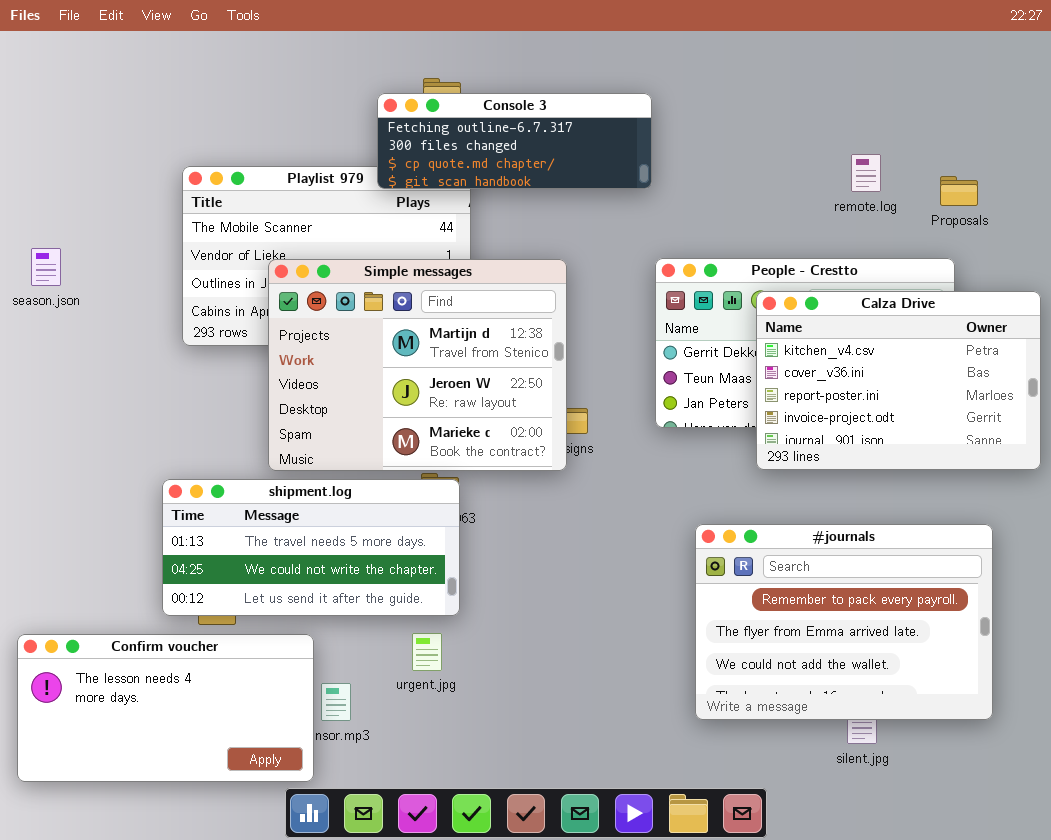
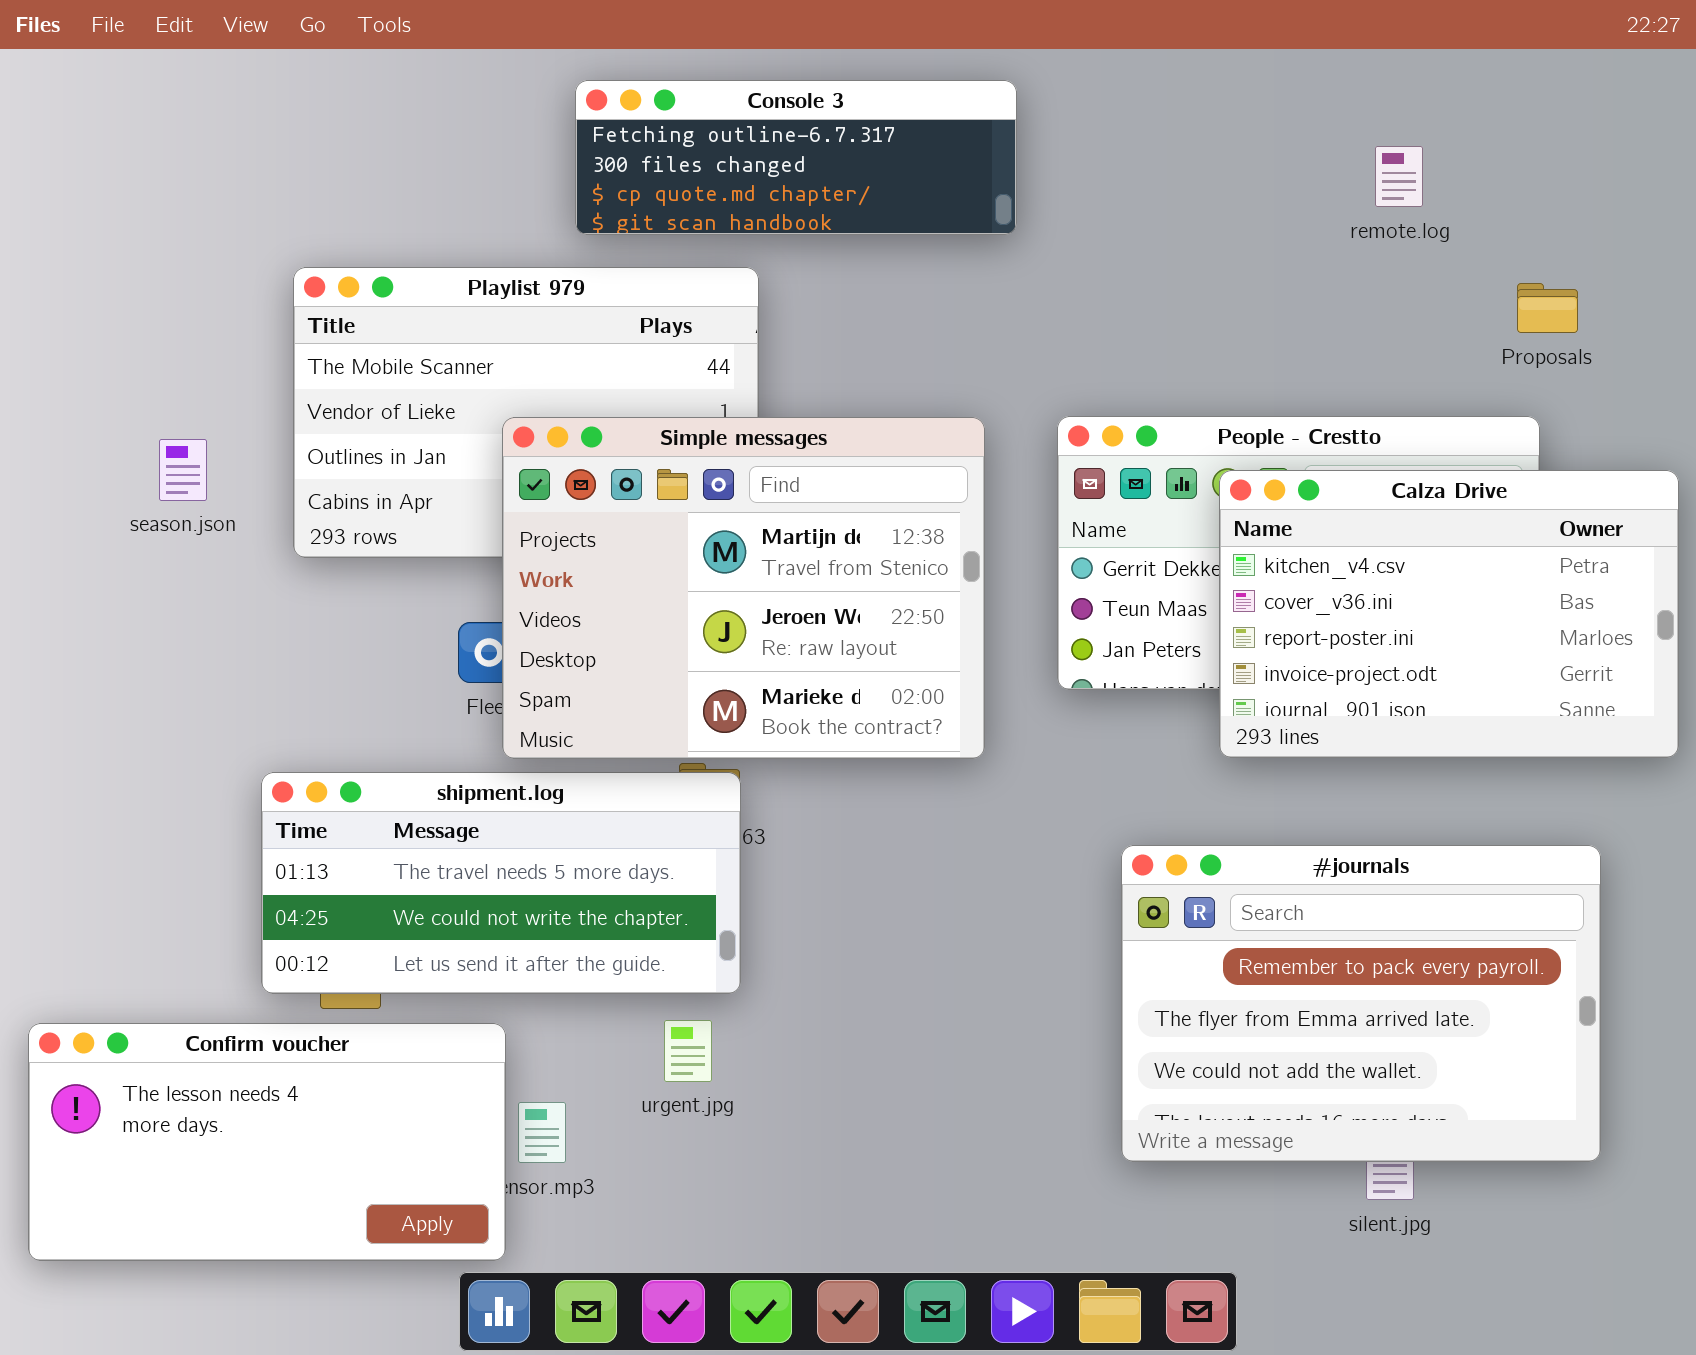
Console 3: [377,93,652,189] -> [575,80,1017,235], moved
remote.log: [851,154,881,192] -> [1375,146,1423,207], moved
season.json: [31,248,61,286] -> [159,439,207,501], moved
Simple messages: [268,259,567,471] -> [502,417,985,759], moved

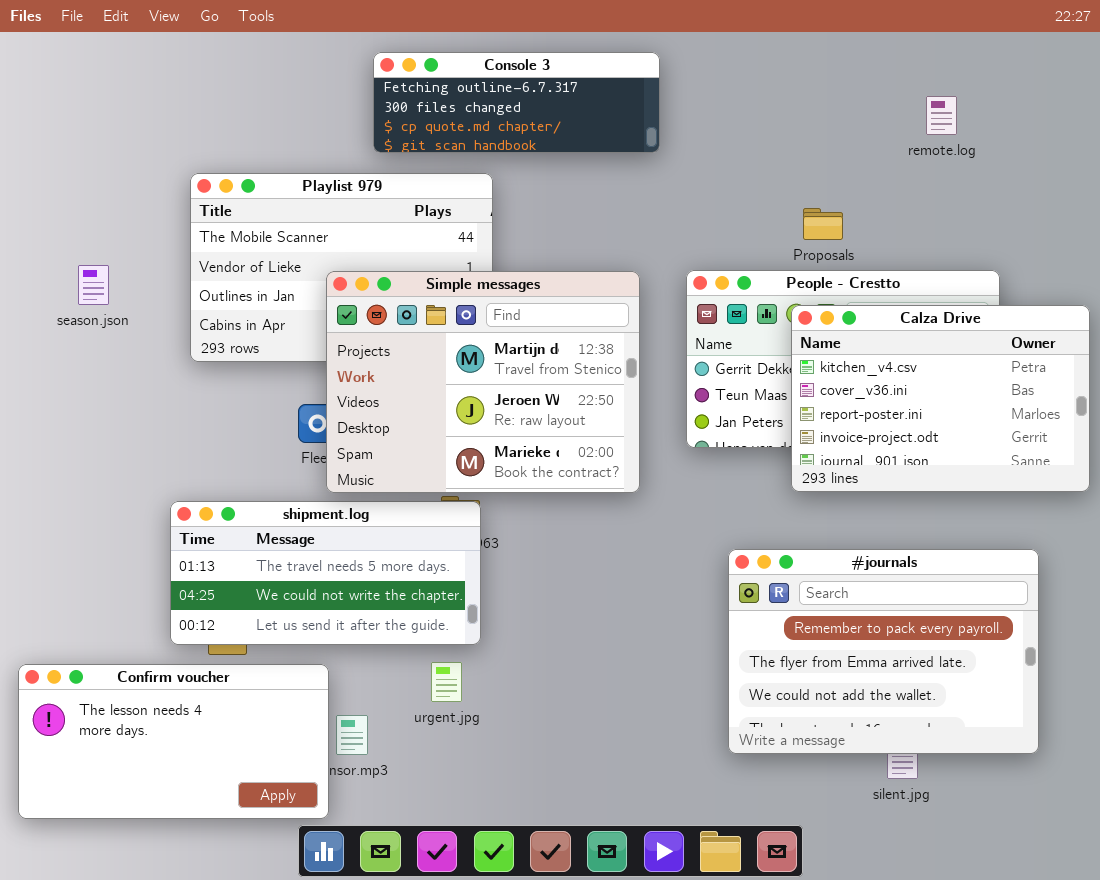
remote.log: [1375,146,1423,207] -> [926,96,957,135], moved
Proposals: [1517,283,1578,333] -> [803,208,843,240], moved
season.json: [159,439,207,501] -> [78,265,109,305], moved

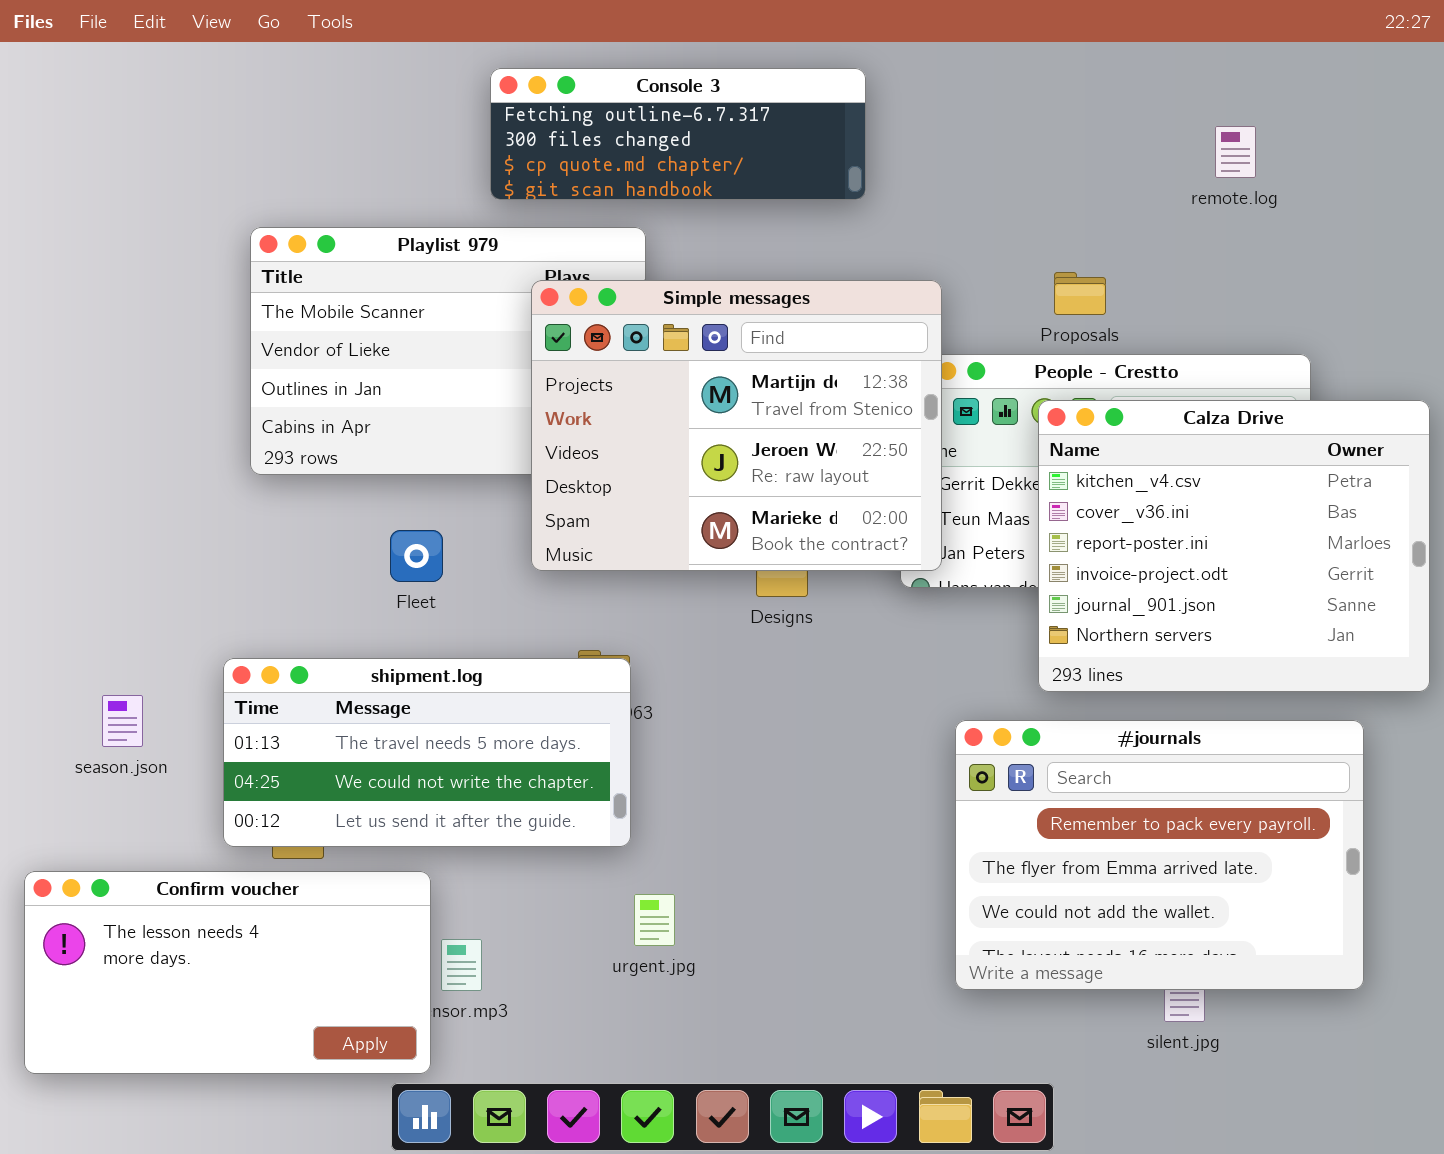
season.json: [78,265,109,305] -> [102,695,143,747], moved
Simple messages: [326,271,640,493] -> [531,280,942,571], moved
Calza Drive: [791,305,1090,492] -> [1038,400,1430,692], resized
urgent.jpg: [431,662,462,702] -> [634,894,675,946], moved

